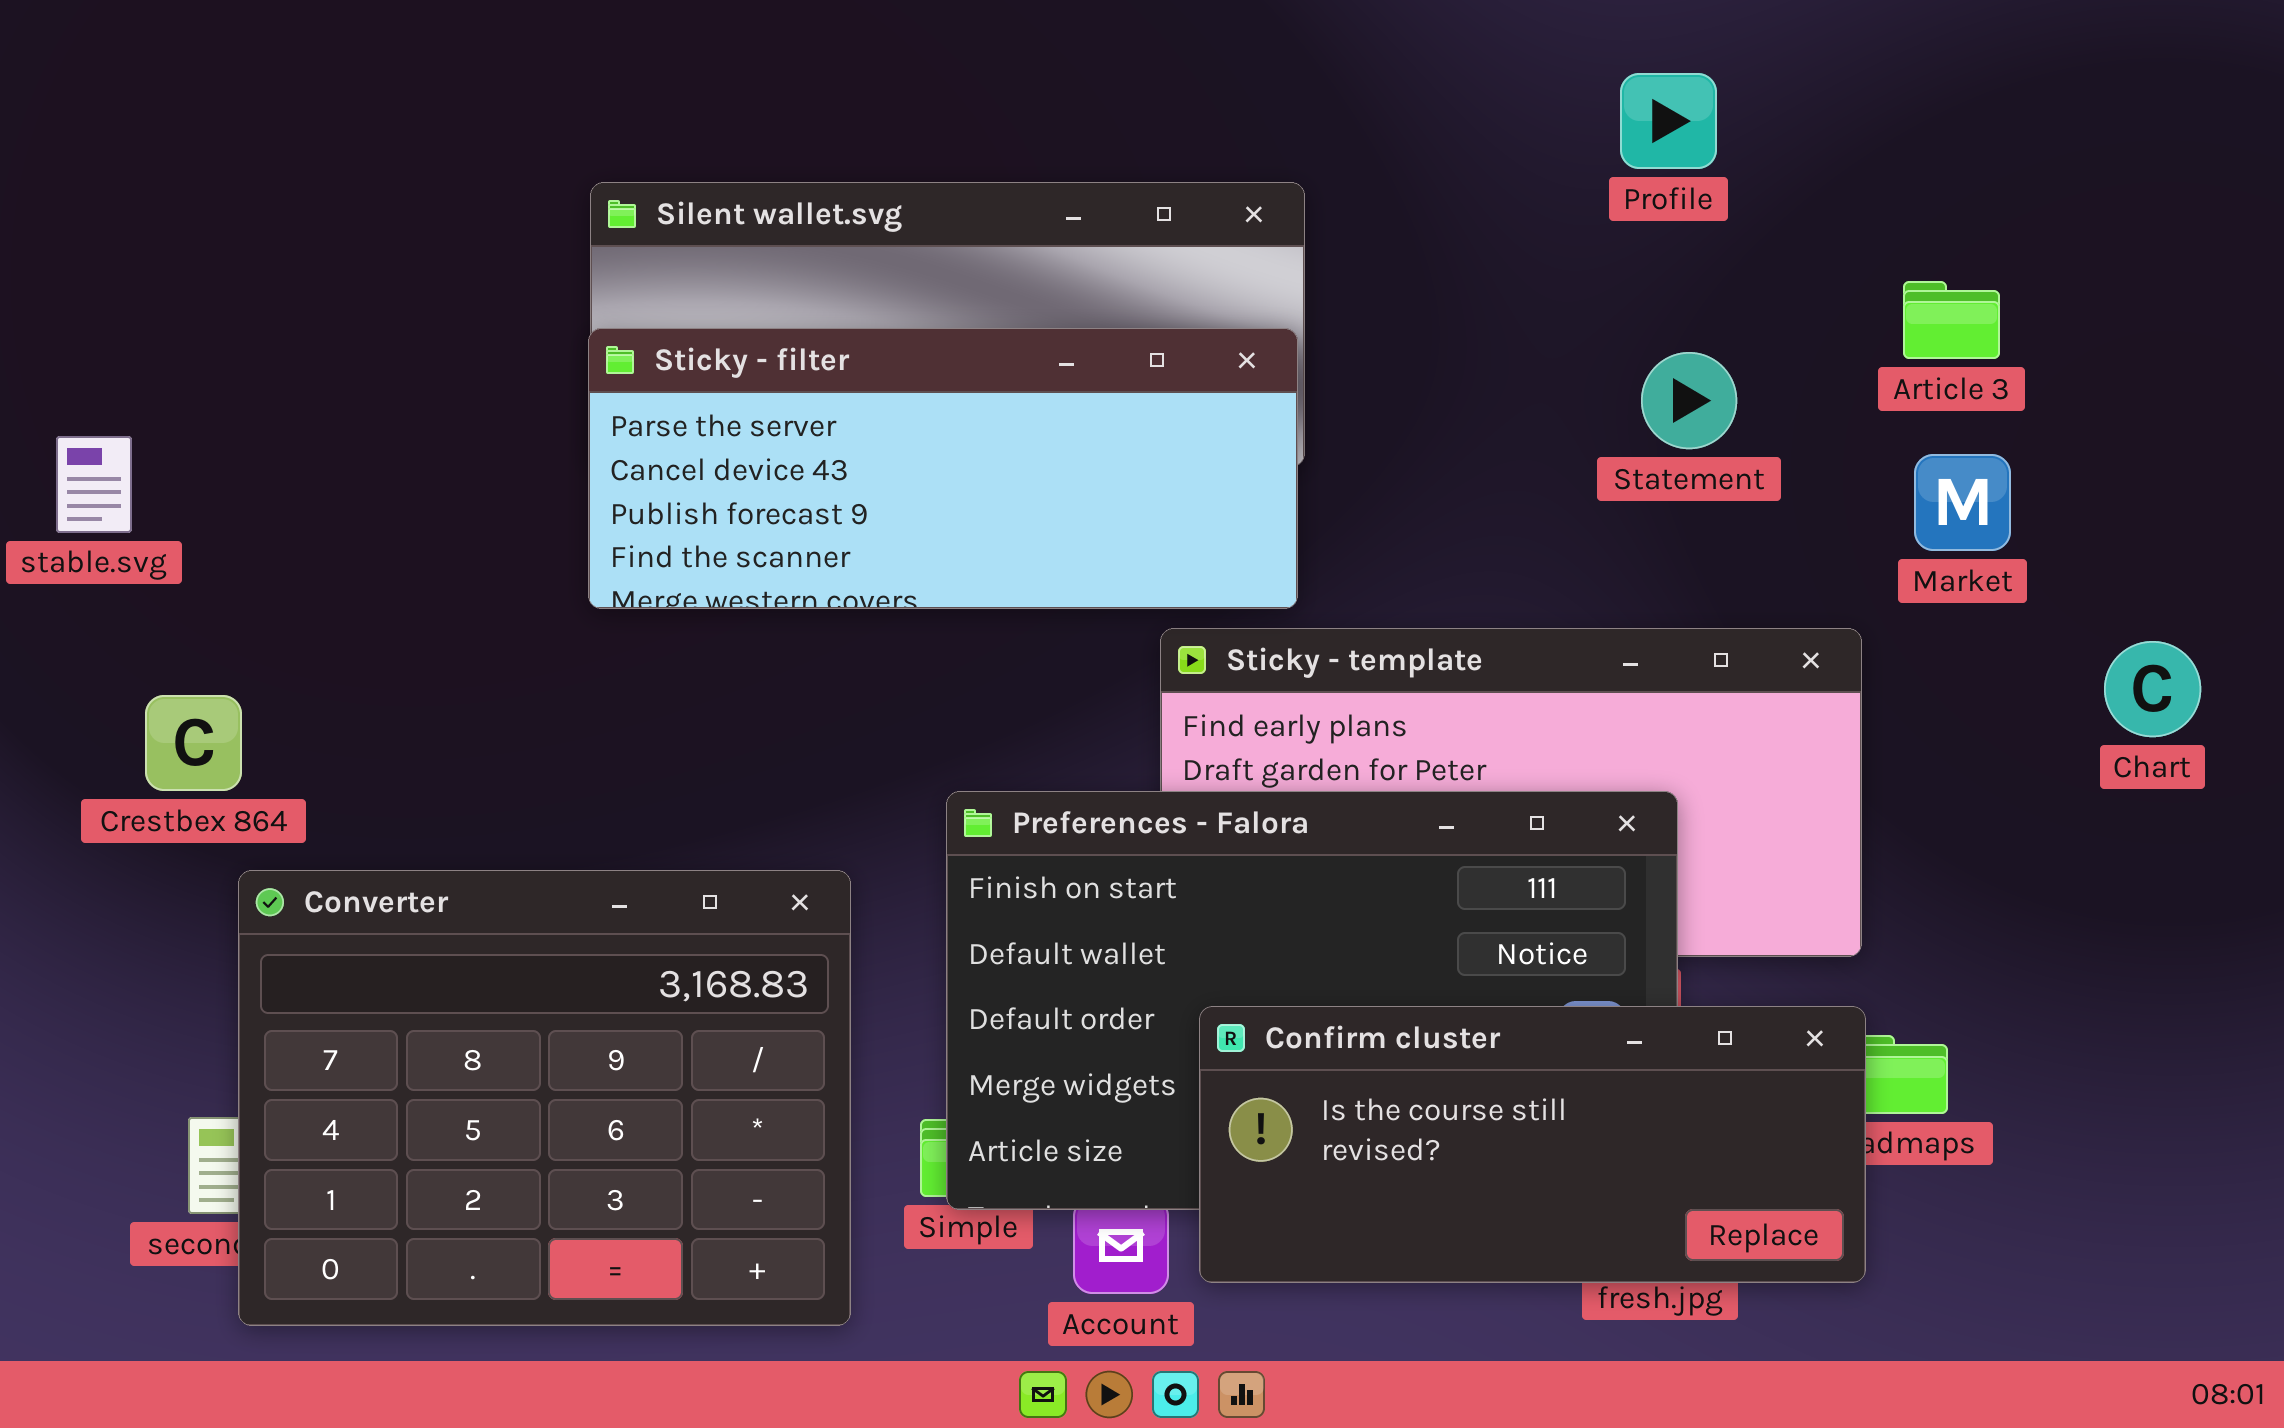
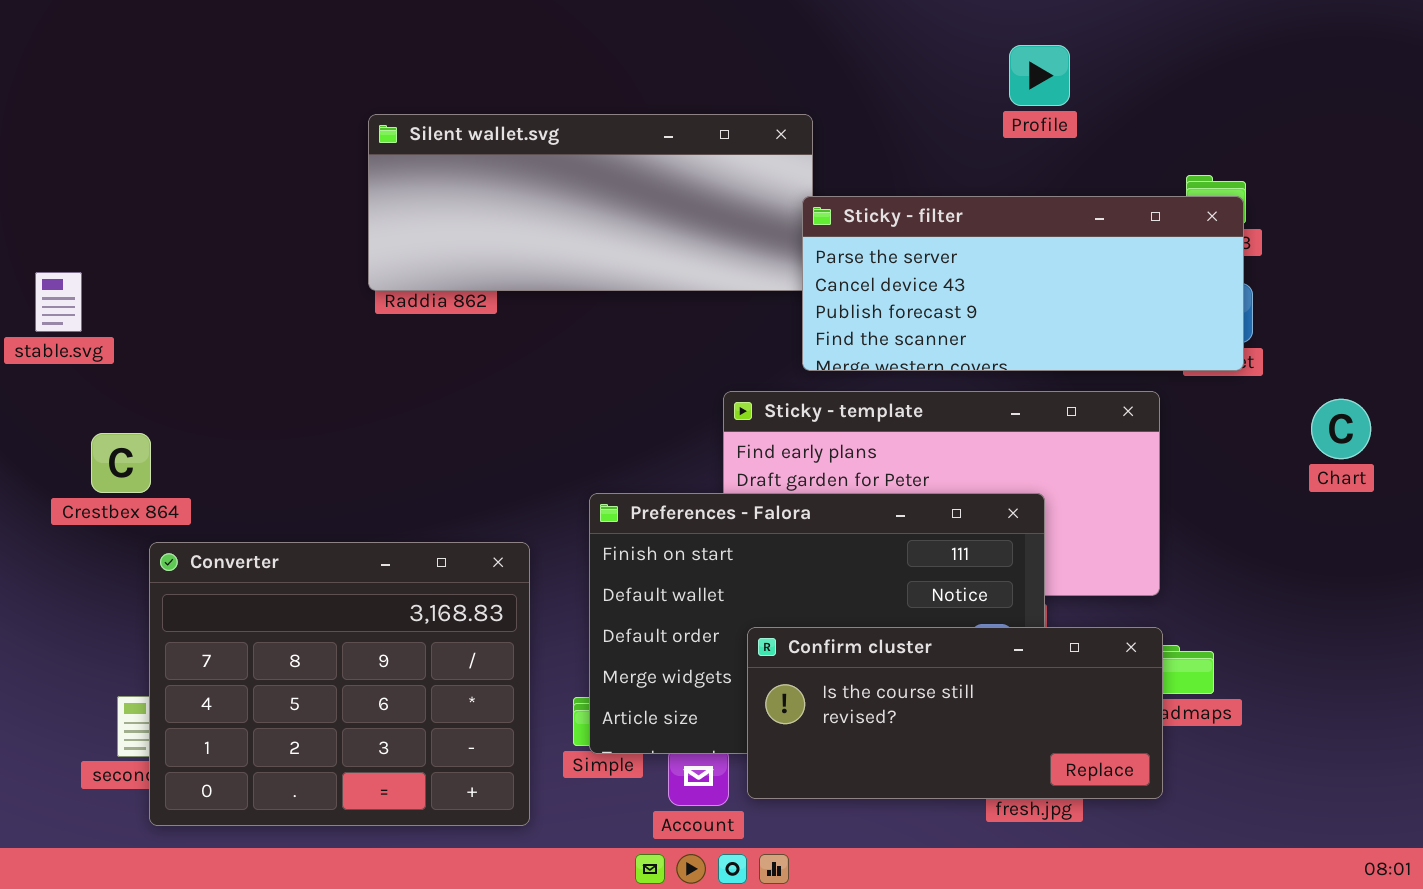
Sticky - filter: [588,328,1298,609] -> [802,196,1244,371], moved

